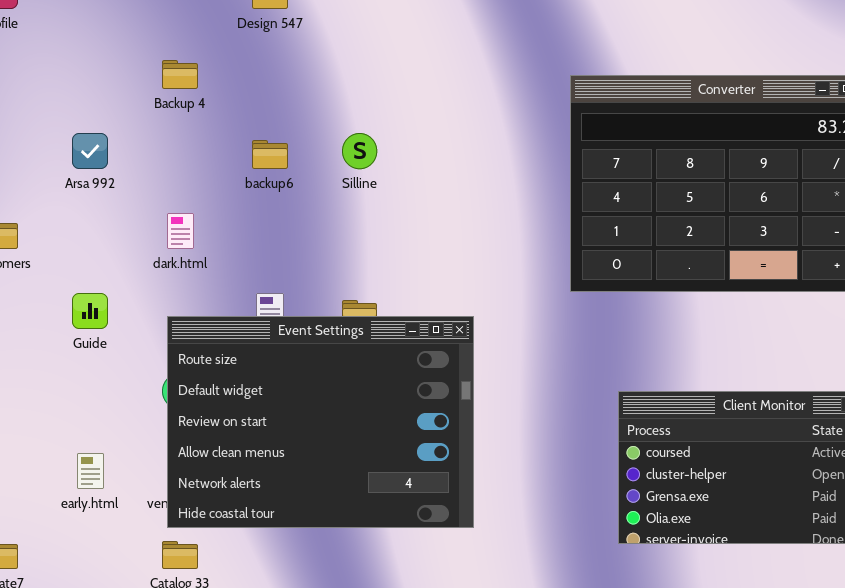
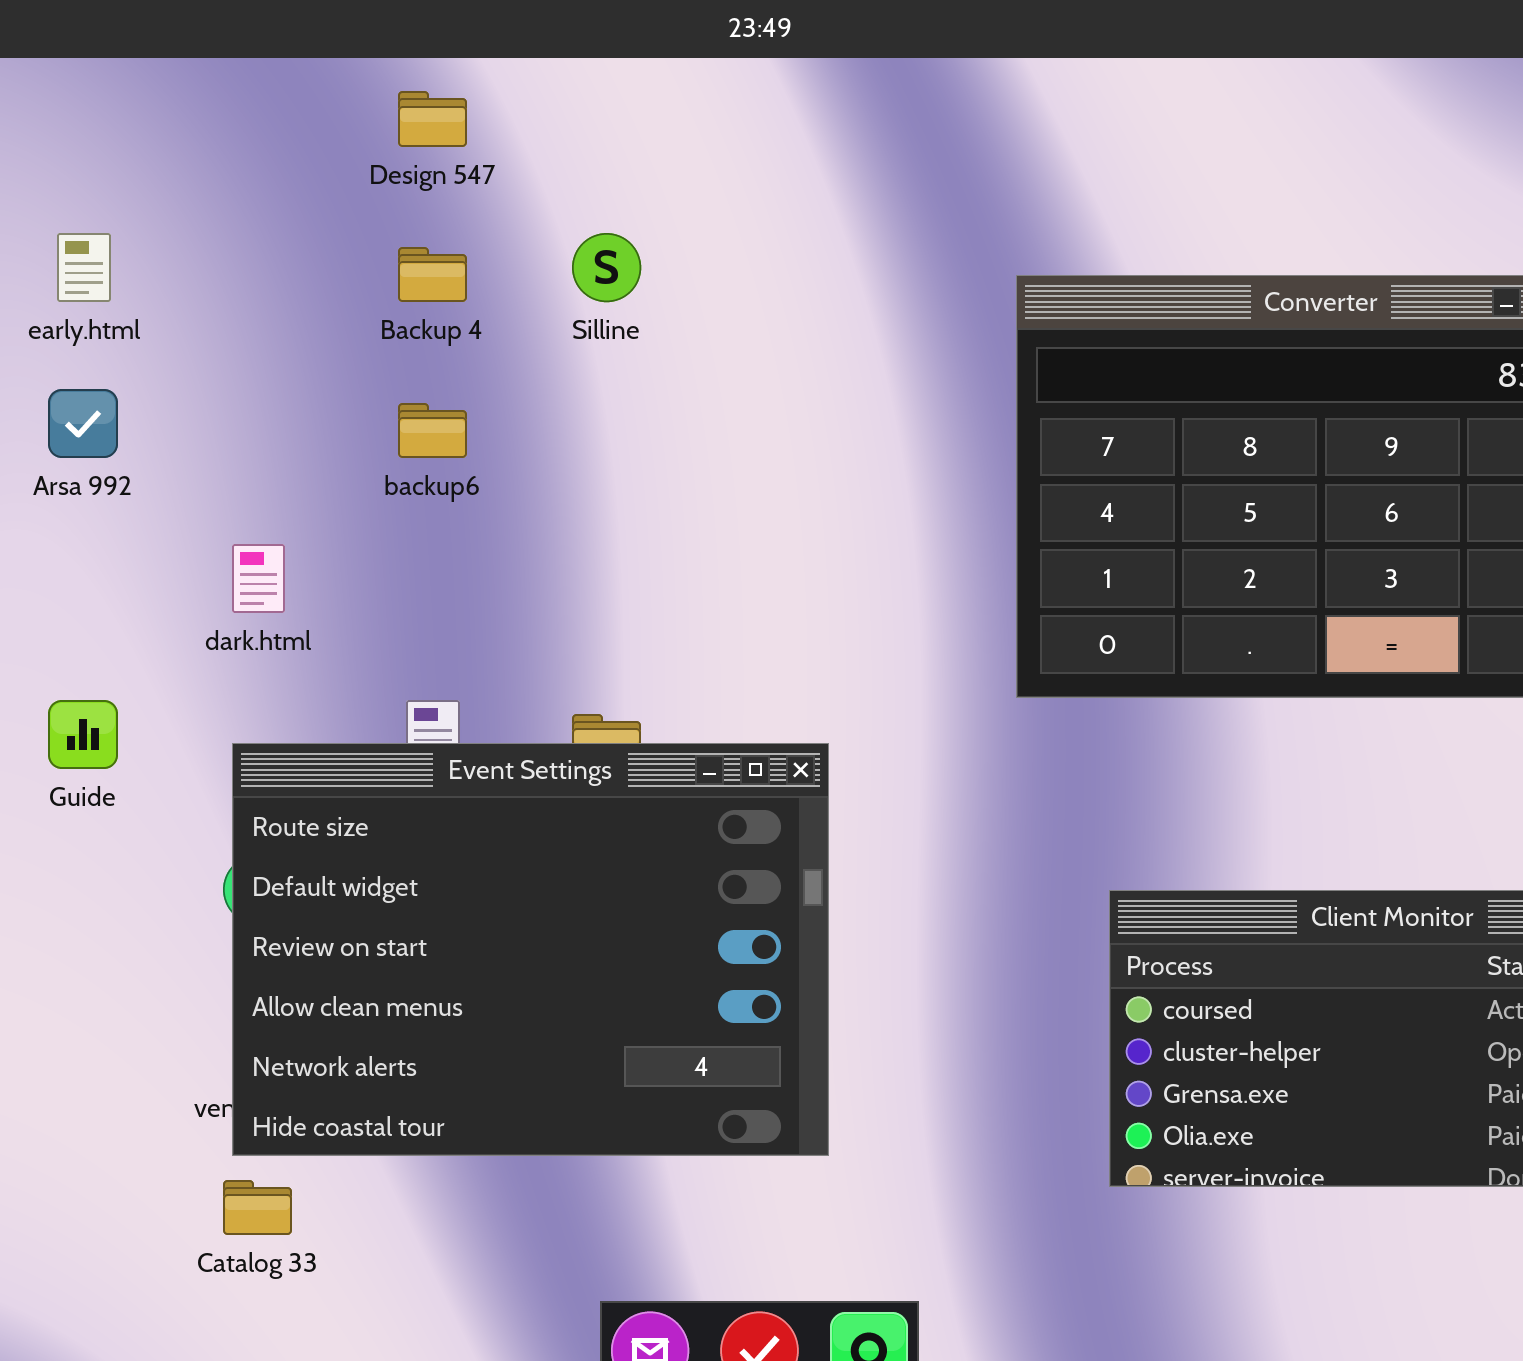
Backup 4: [162,60,198,89] -> [398,247,467,302], moved
Silline: [342,133,377,169] -> [572,233,641,302], moved
early.html: [77,453,104,489] -> [57,233,111,302], moved

